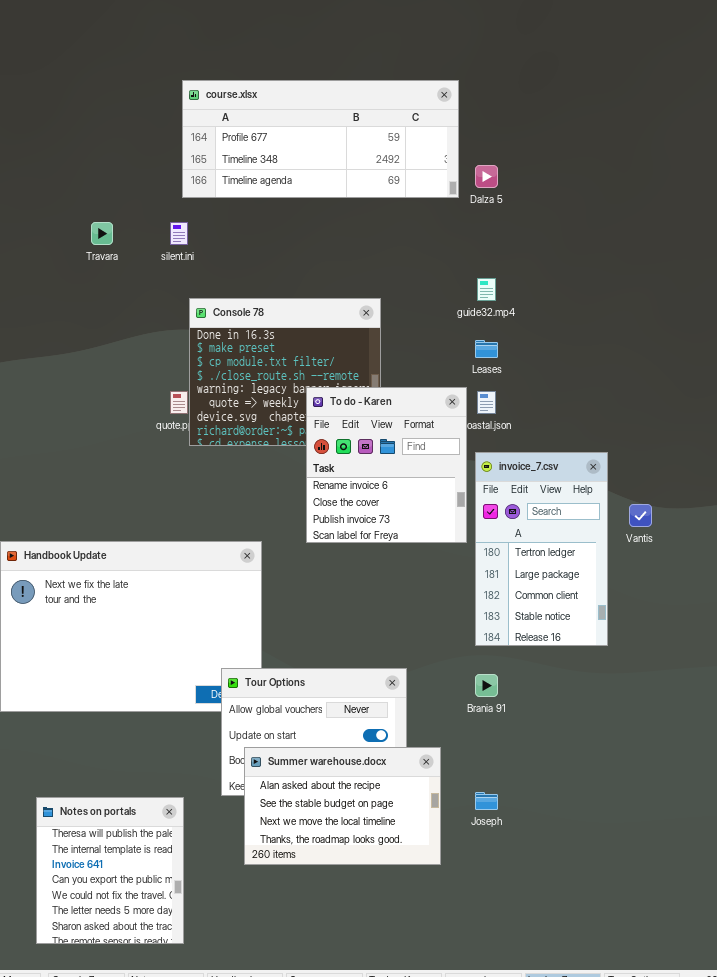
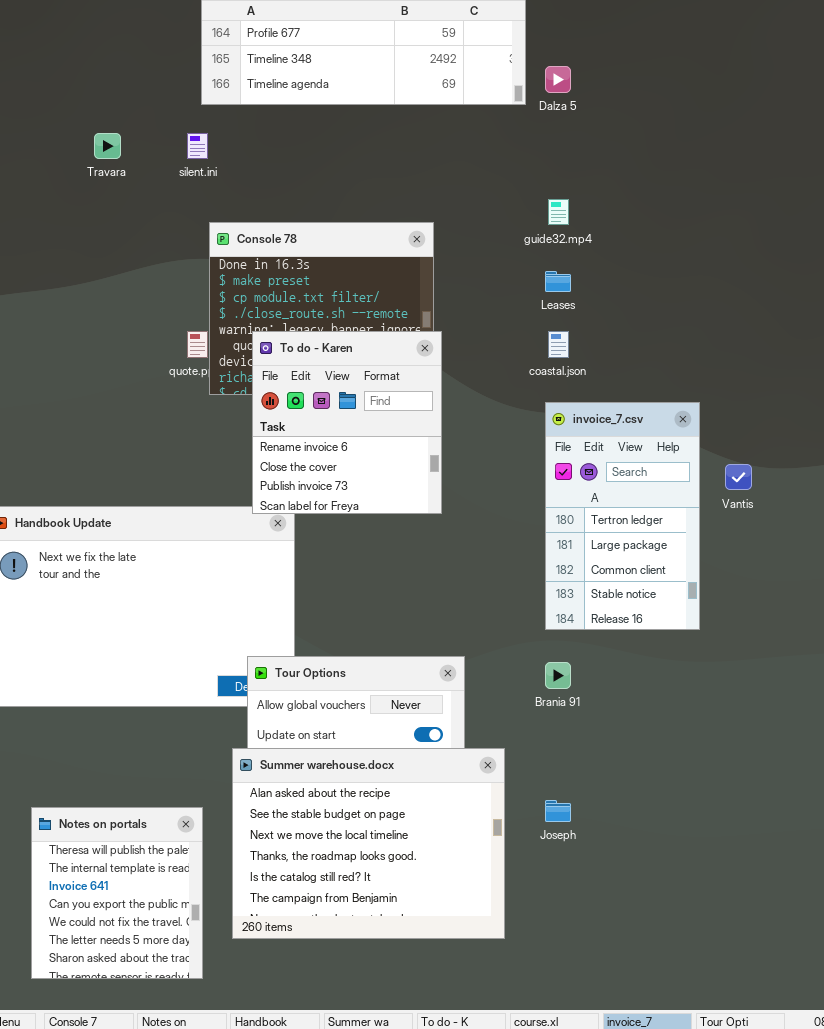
To do - Karen: [306,387,467,543] -> [252,331,442,514], moved
Summer warehouse.docx: [244,747,441,865] -> [232,748,505,939], resized

